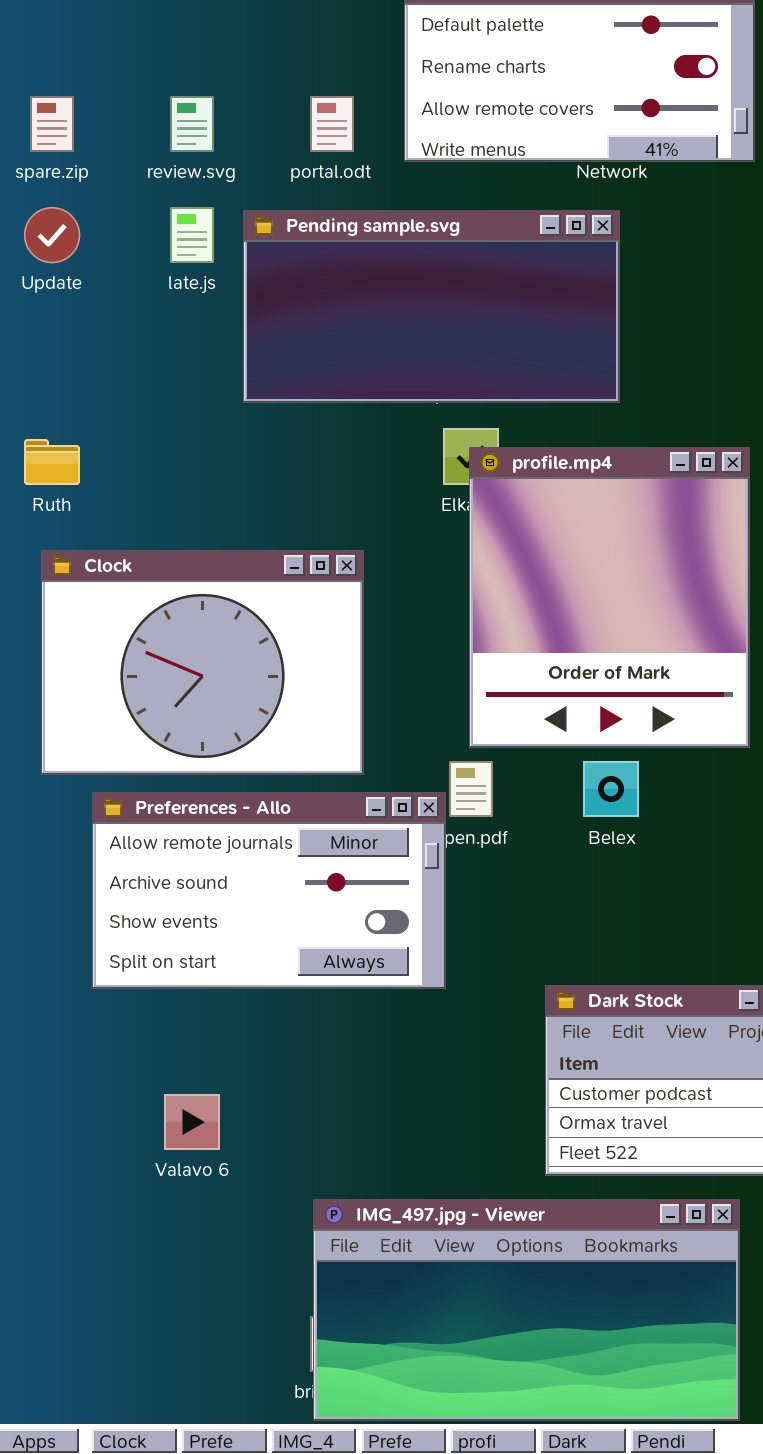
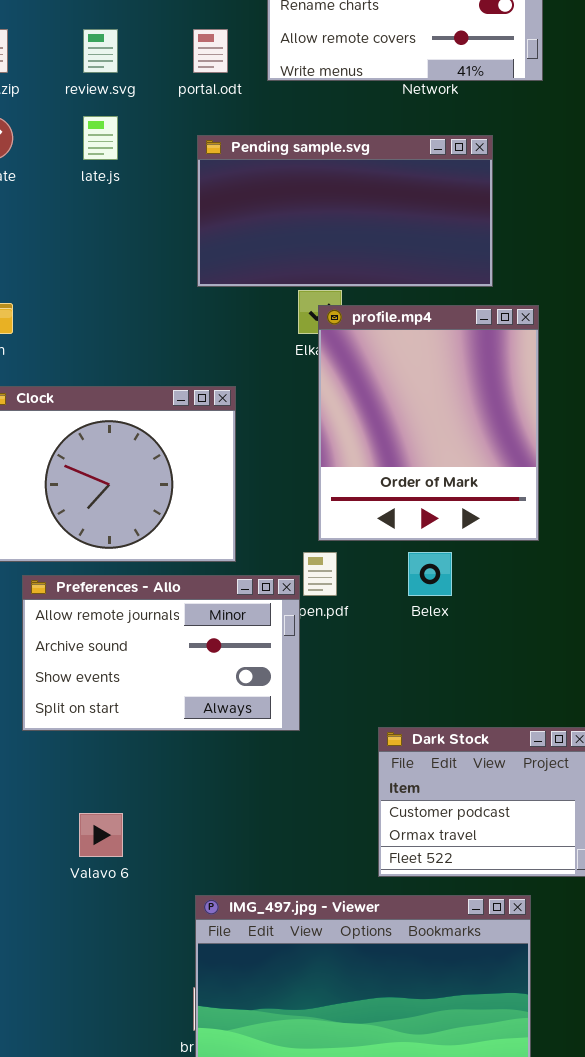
Pending sample.svg: [243,210,620,403] -> [197,135,493,287], moved

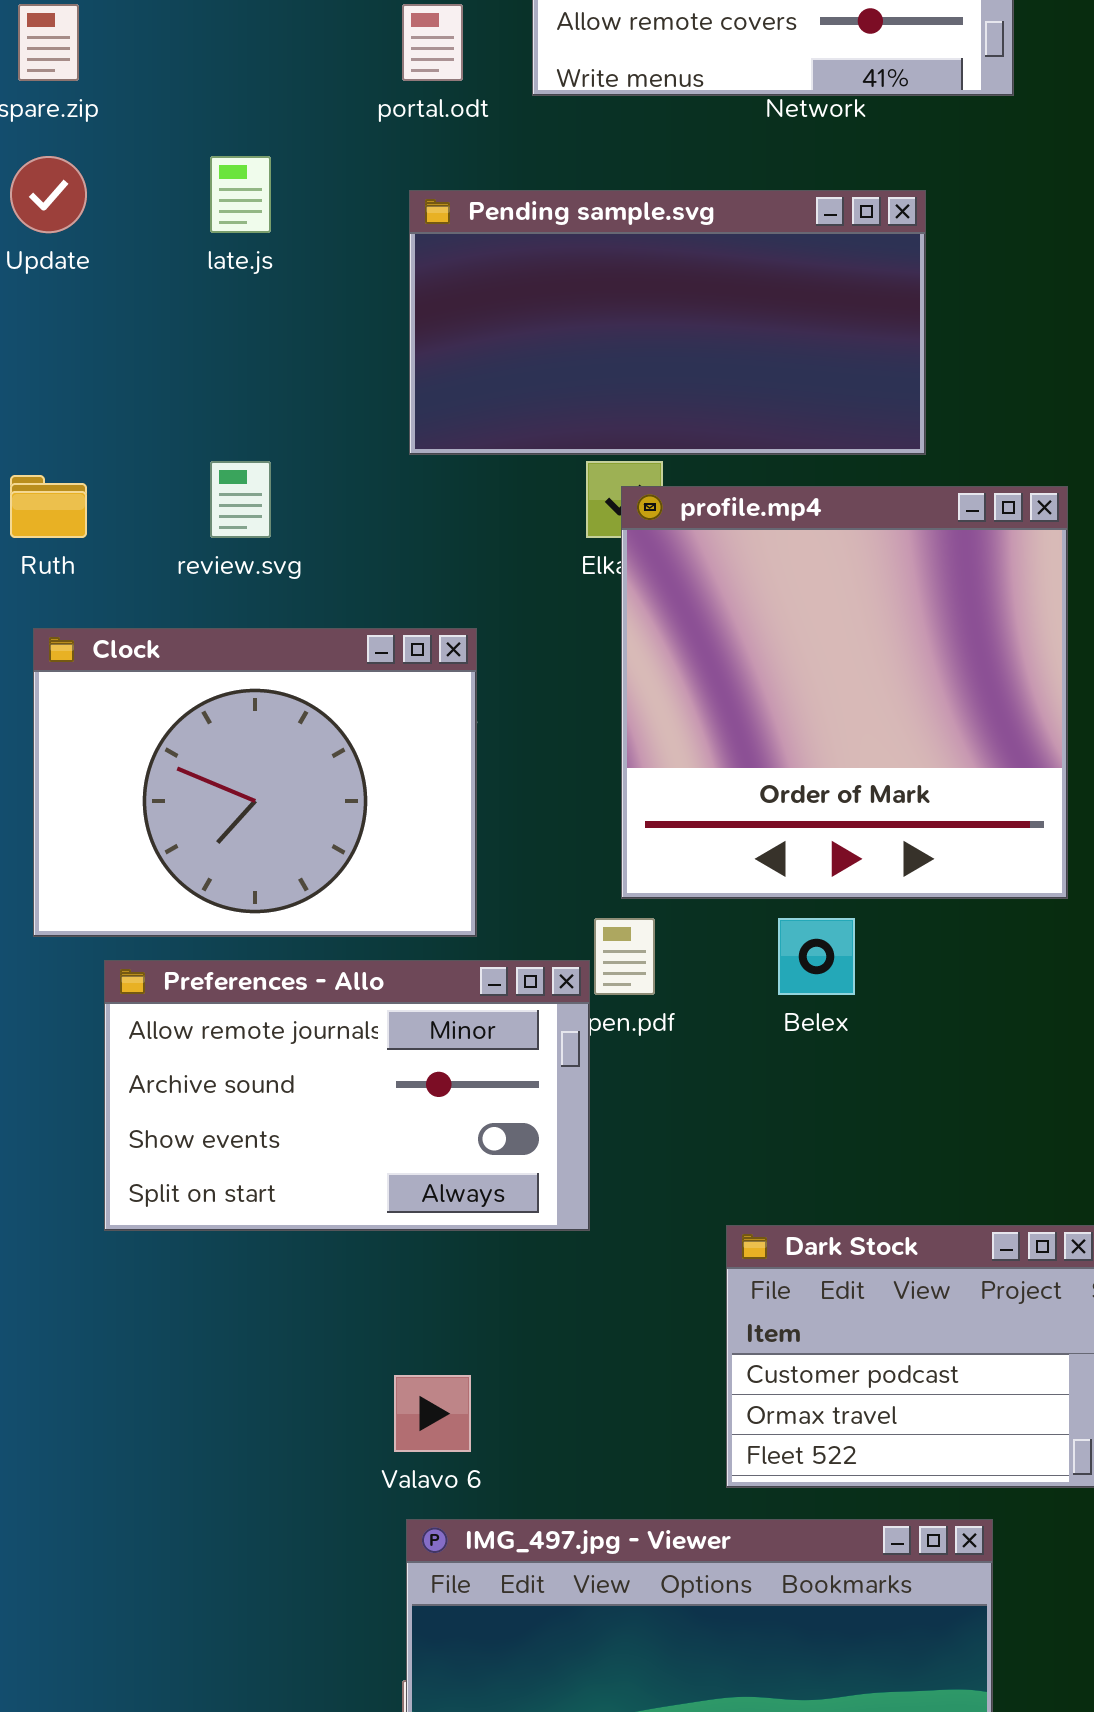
review.svg: [83,29,118,73] -> [210,461,271,538], moved
profile.mp4: [318,305,539,541] -> [621,486,1068,899], resized
Valavo 6: [79,813,123,857] -> [394,1375,471,1452], moved

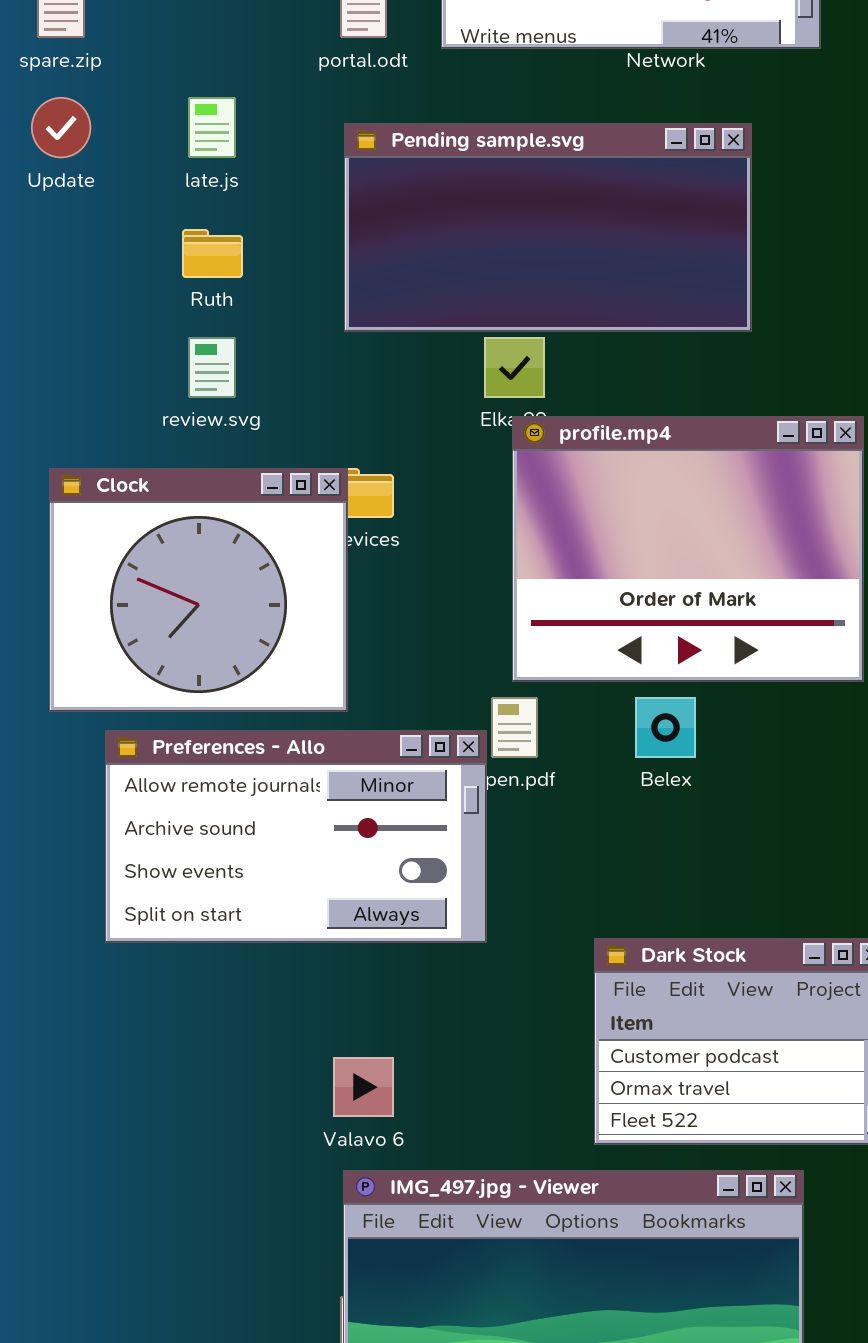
Ruth: [10,475,87,538] -> [182,229,243,278], moved
profile.mp4: [621,486,1068,899] -> [512,416,864,682], resized
Clock: [33,628,477,937] -> [49,468,348,712], resized

